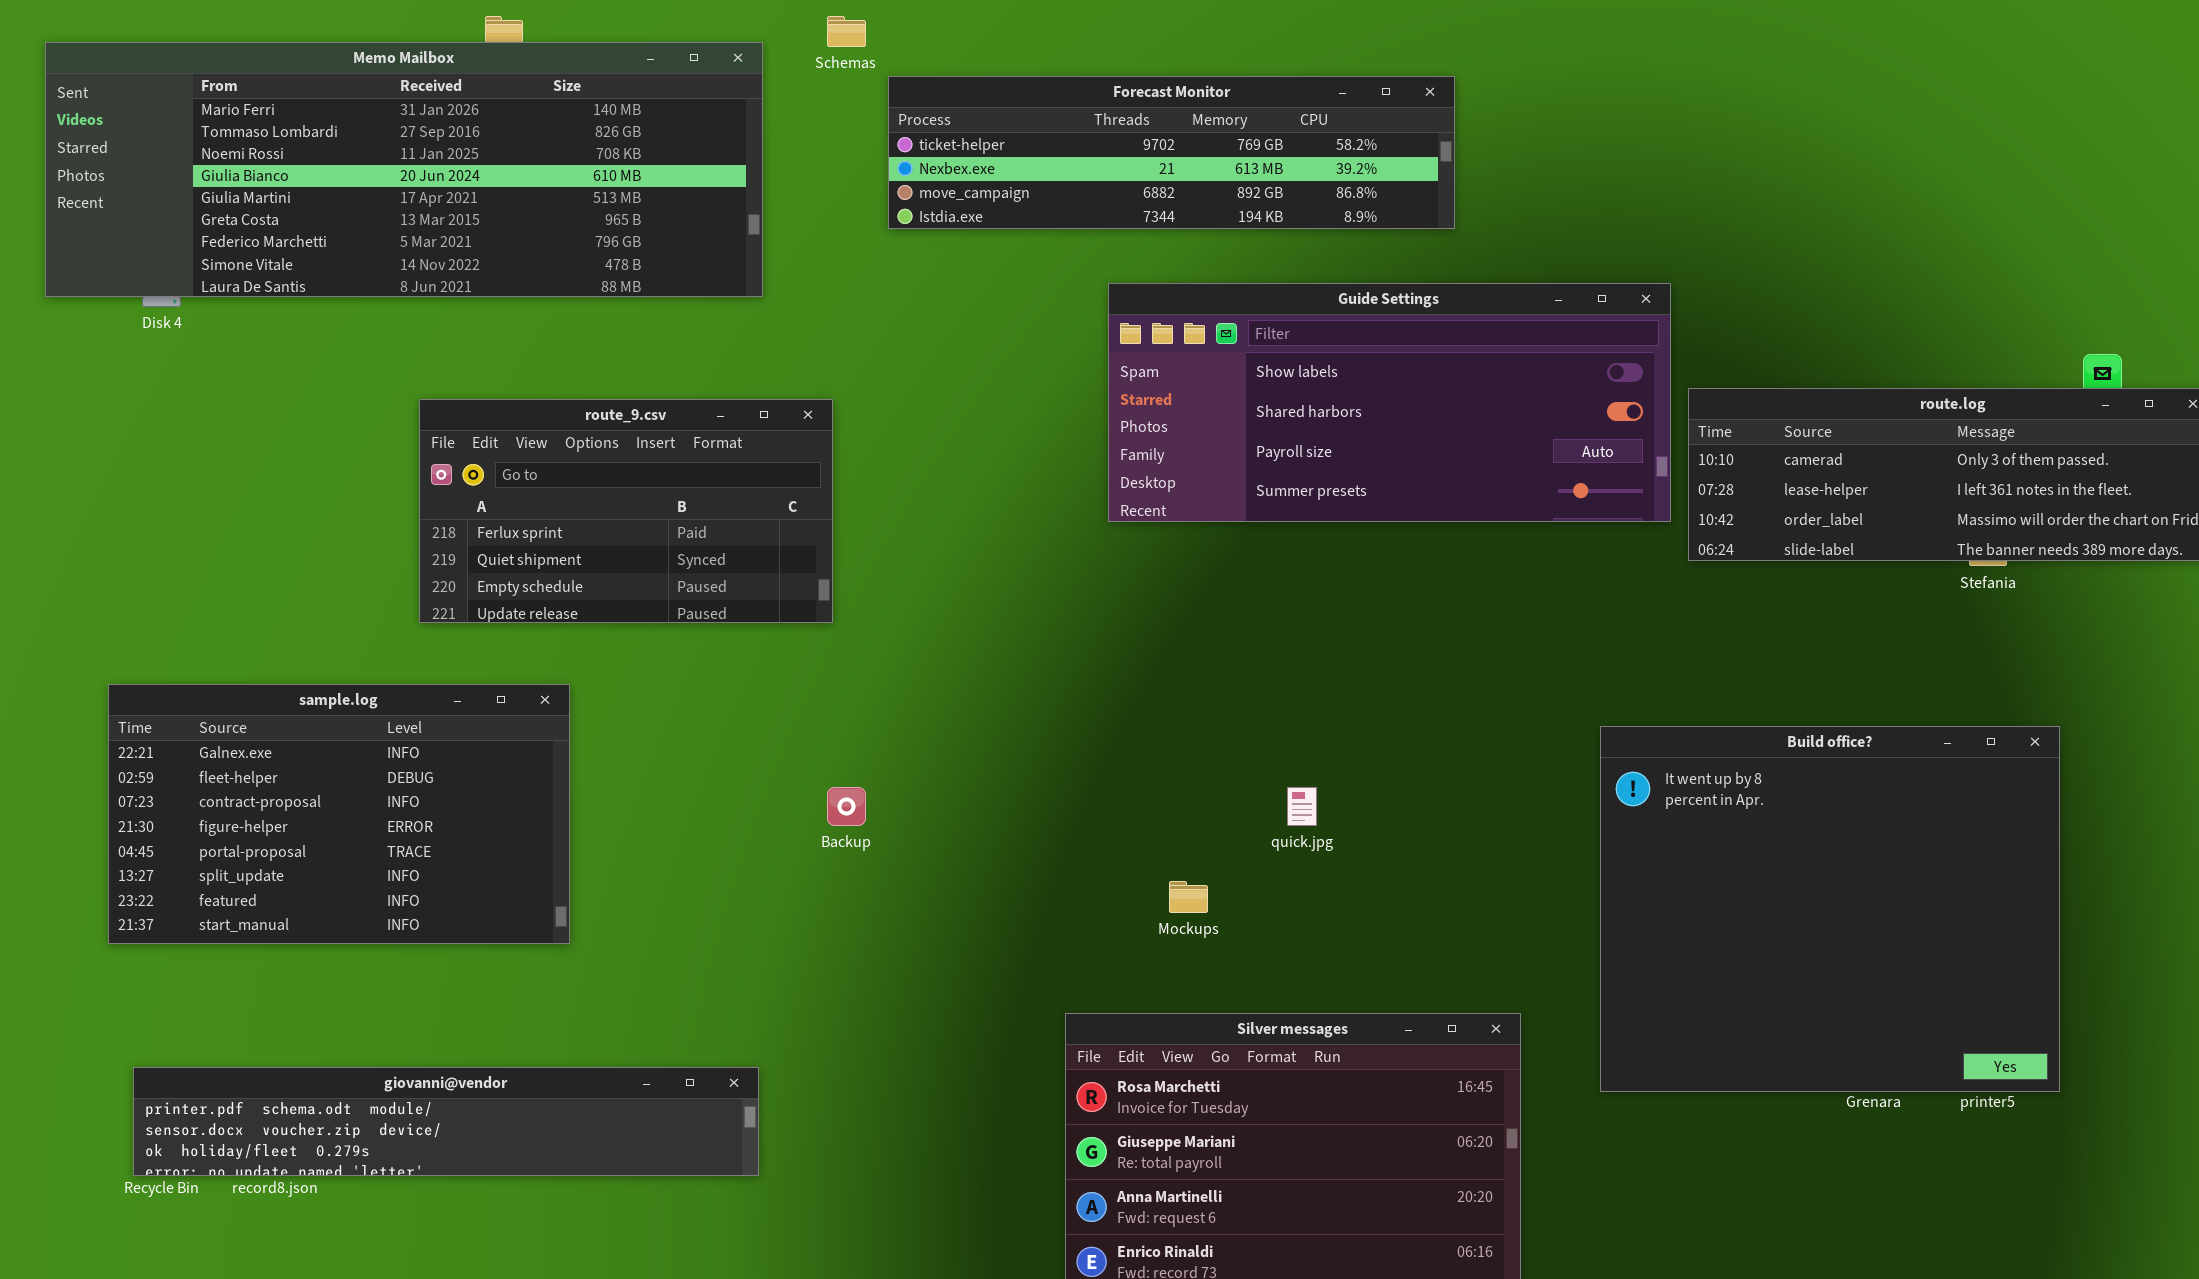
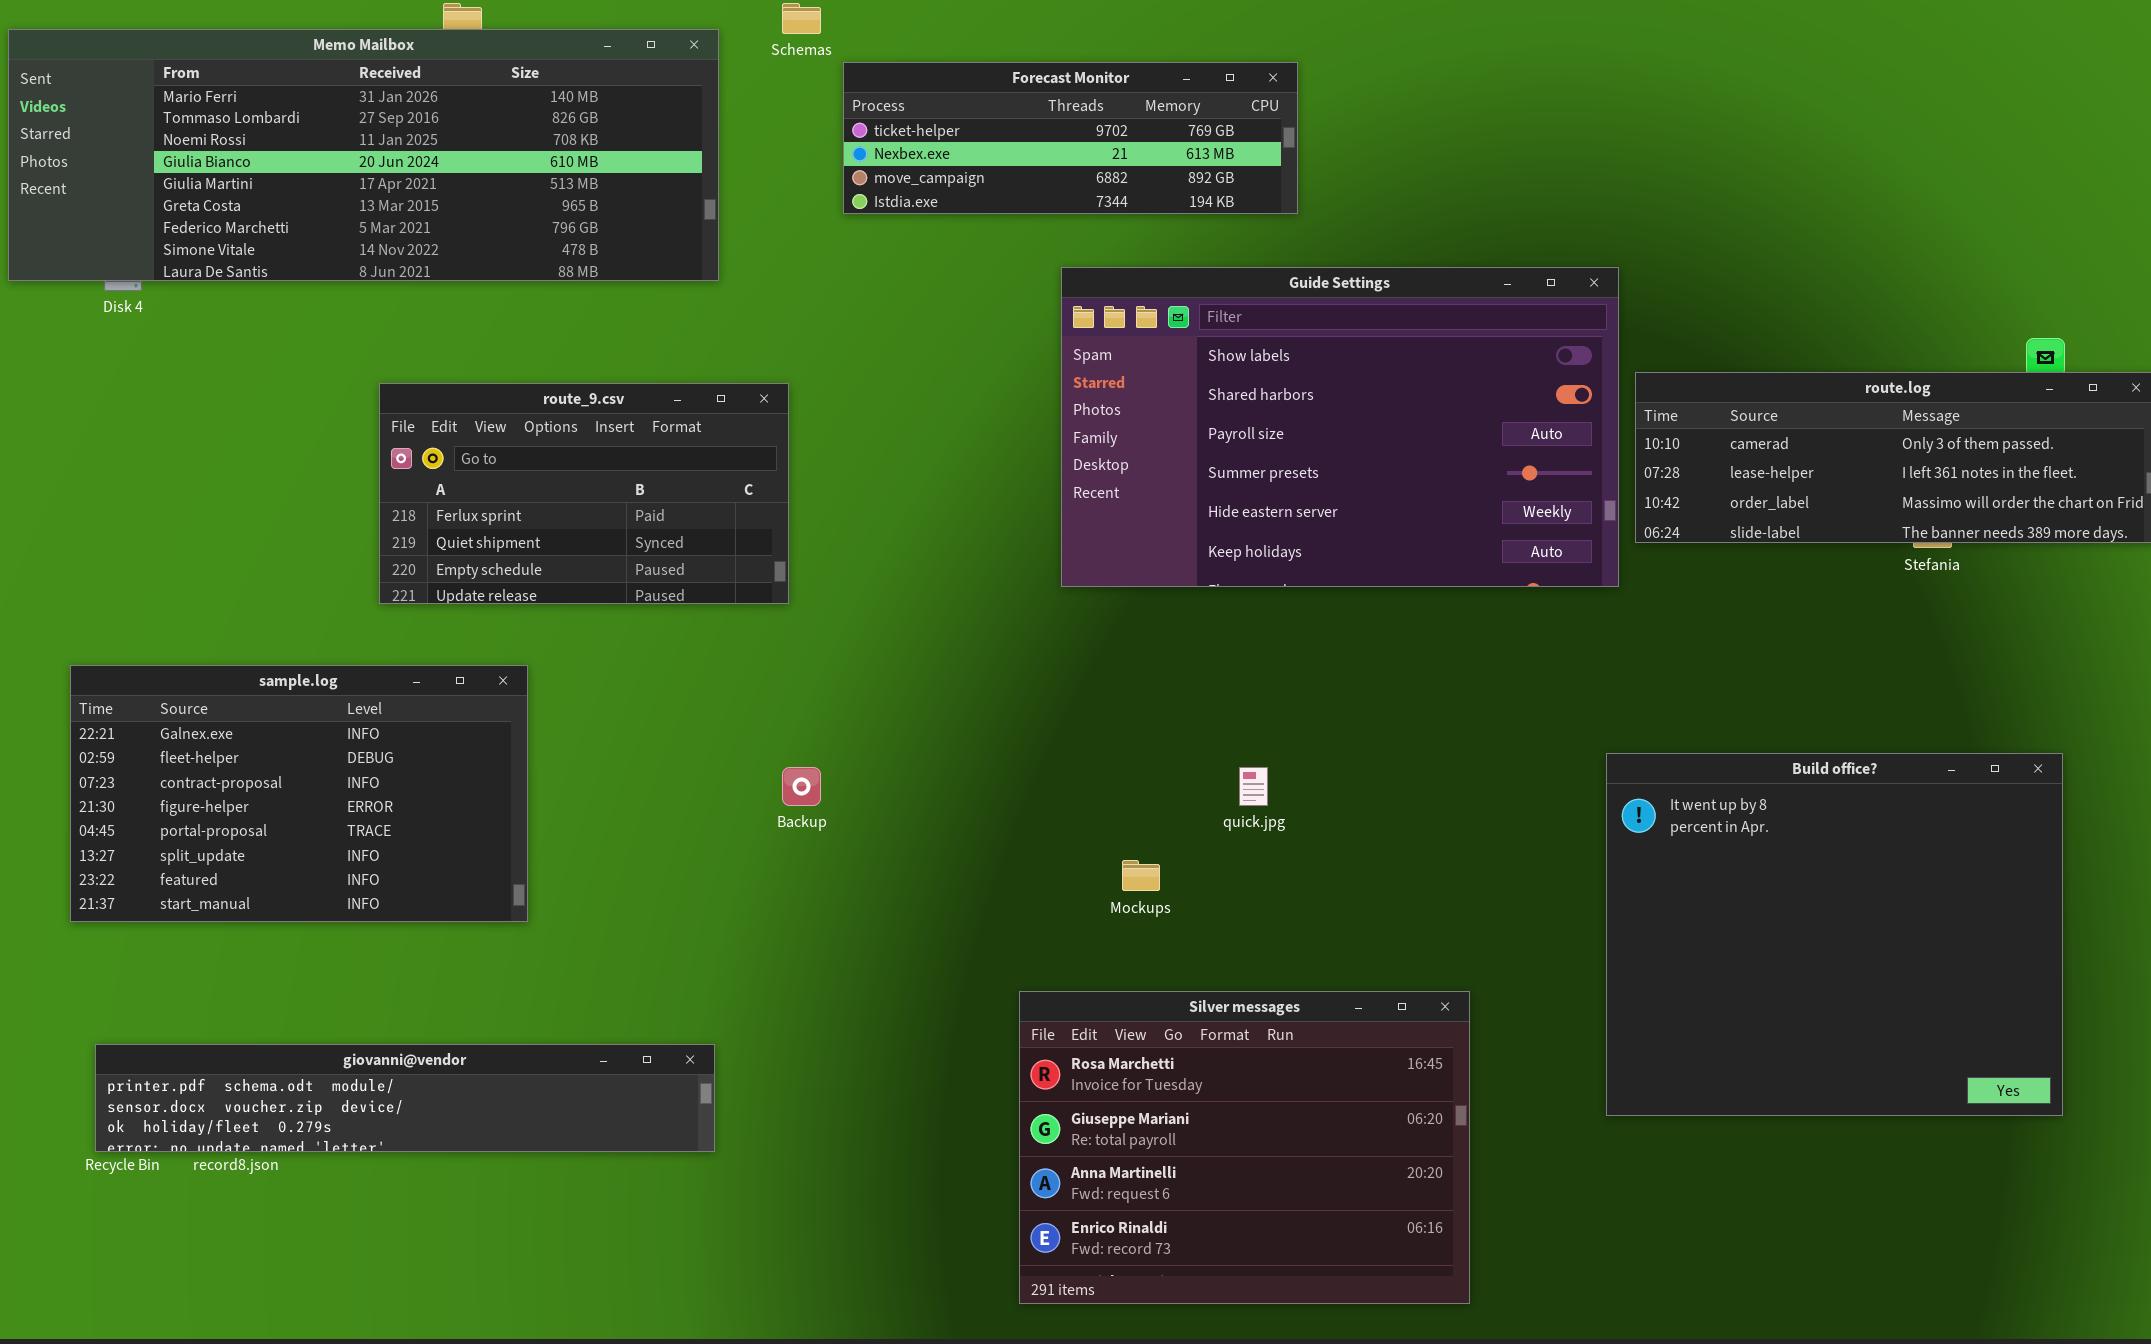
Forecast Monitor: [888,76,1455,229] -> [843,62,1298,214], resized
Guide Settings: [1108,283,1671,522] -> [1061,267,1619,587], resized
Build office?: [1600,726,2060,1092] -> [1606,753,2063,1116], moved

